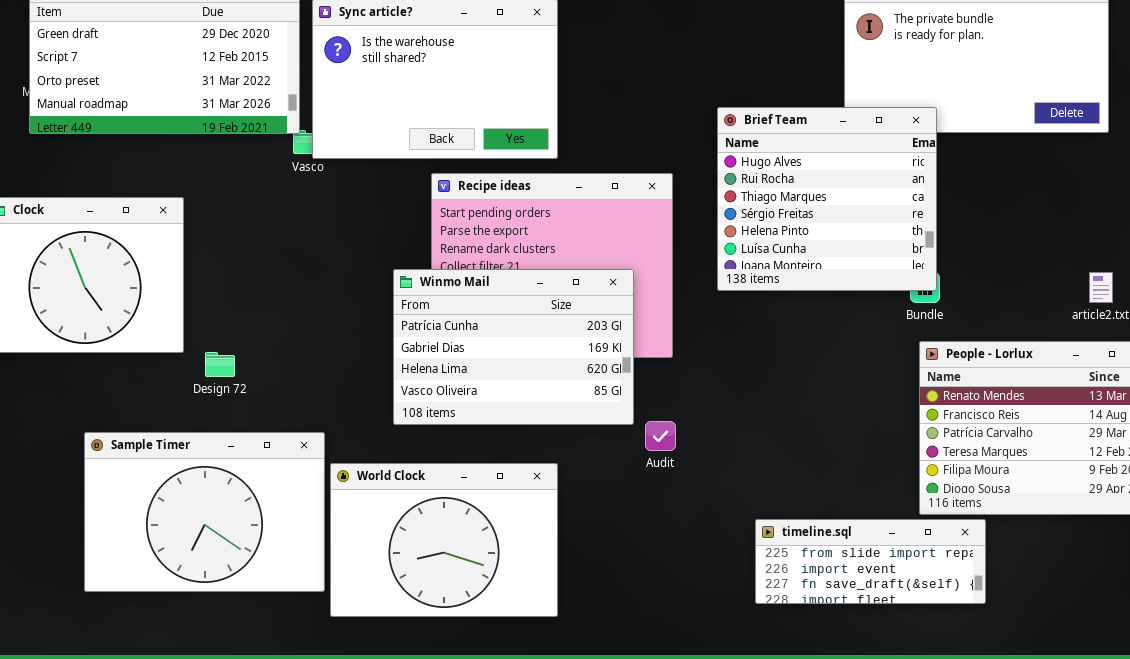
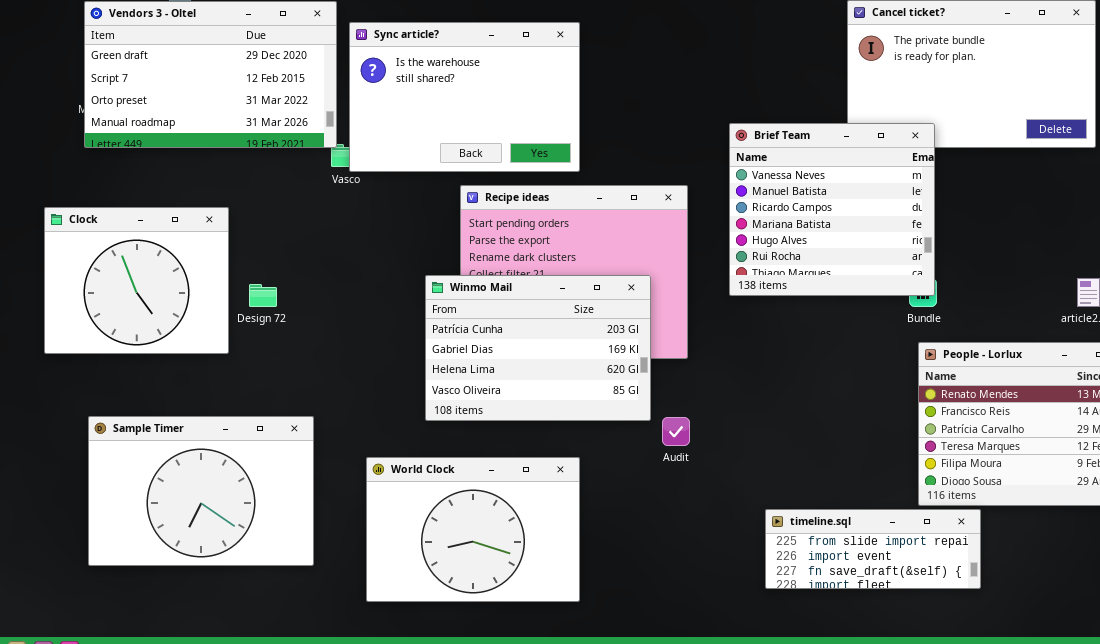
Brief Team: [717,107,937,291] -> [729,123,935,296], scrolled up 4 rows
Design 72: [205,352,235,377] -> [249,284,277,307], moved
Sample Timer: [84,432,325,592] -> [88,416,314,566], moved

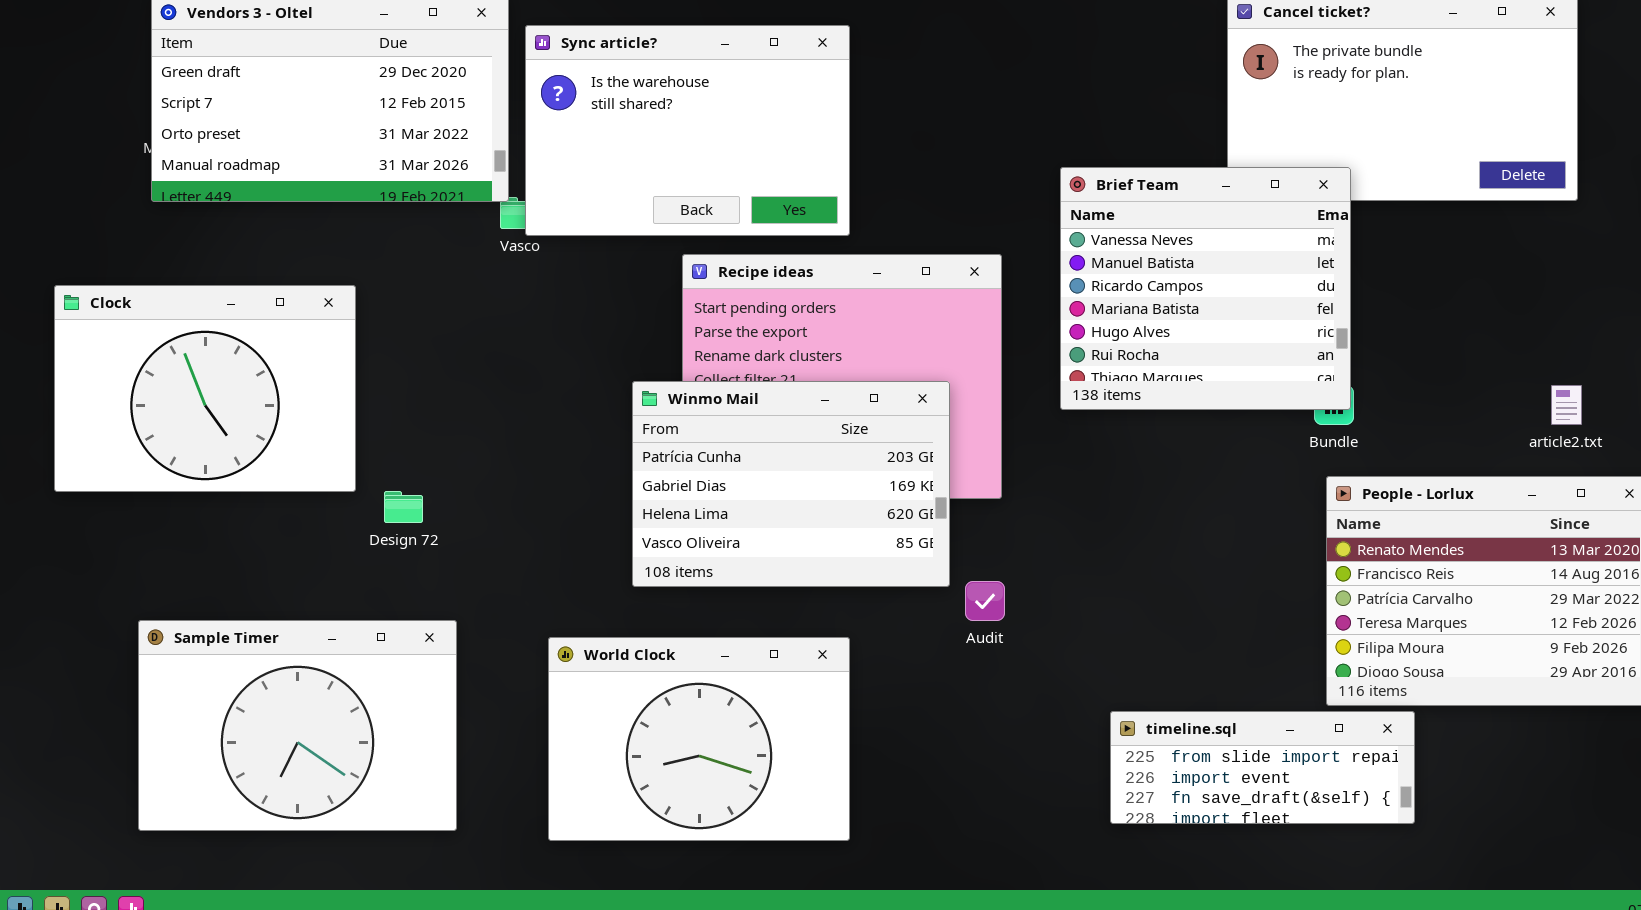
Clock: [44,207,229,354] -> [54,285,356,492], resized
Design 72: [249,284,277,307] -> [384,491,423,523], moved
Sample Timer: [88,416,314,566] -> [138,620,457,831], moved

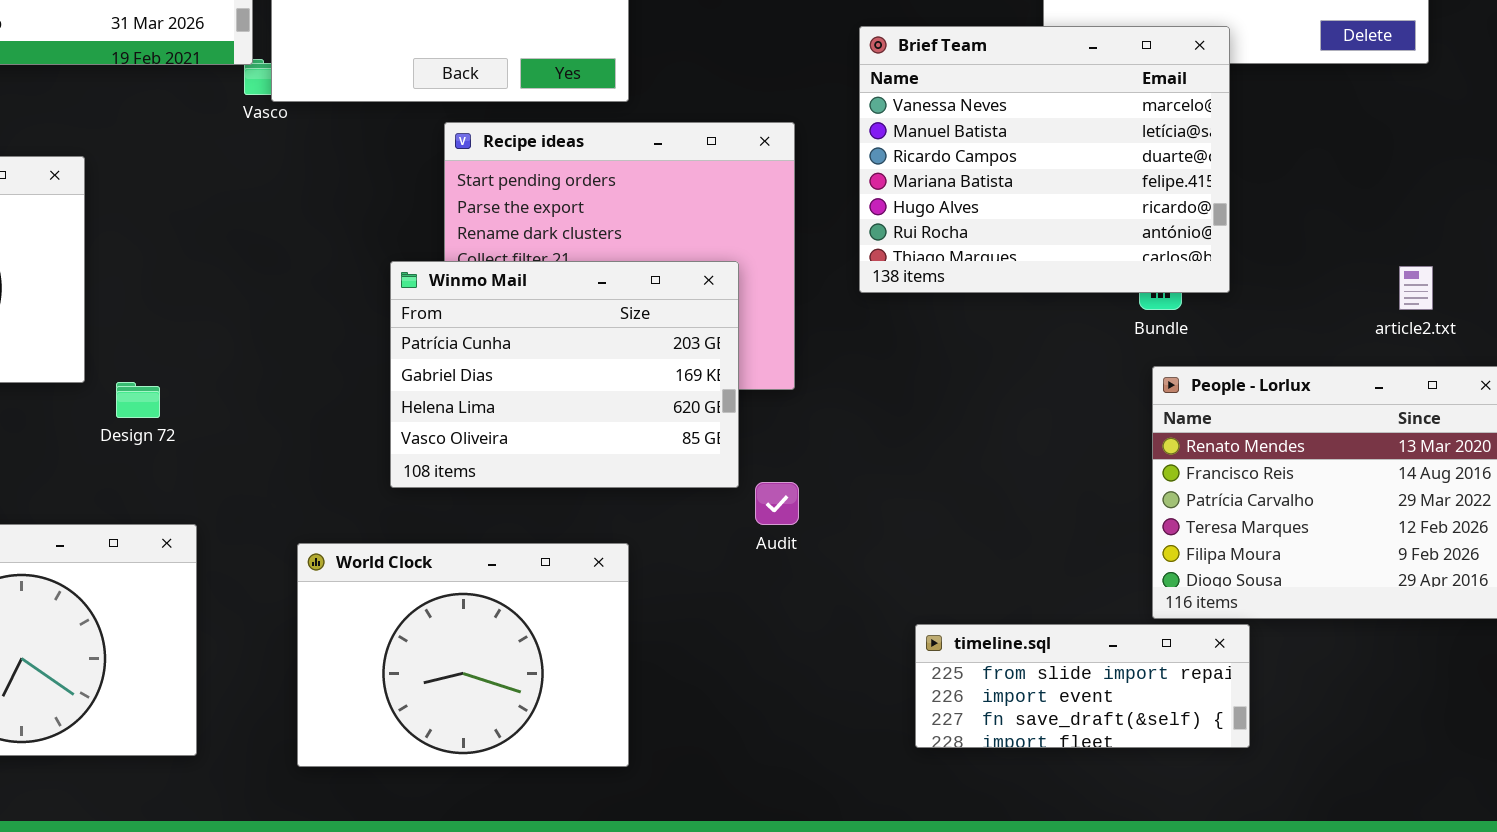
Brief Team: [1060,167,1351,410] -> [859,26,1230,293], resized

